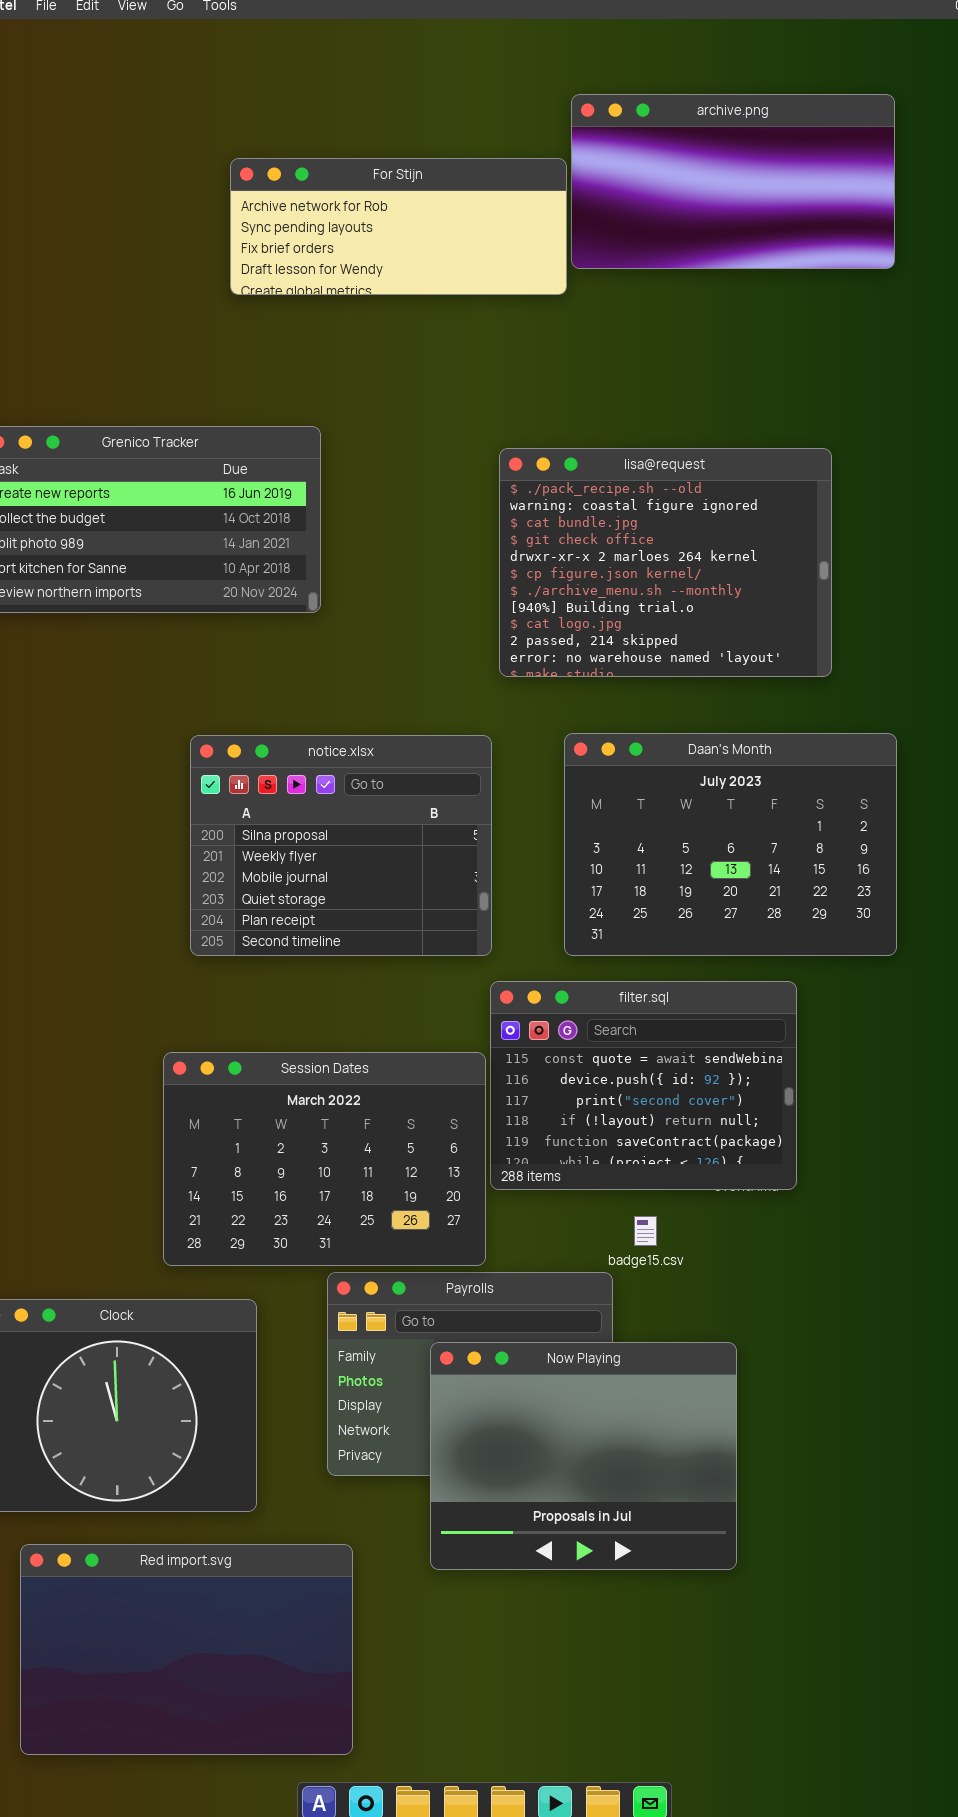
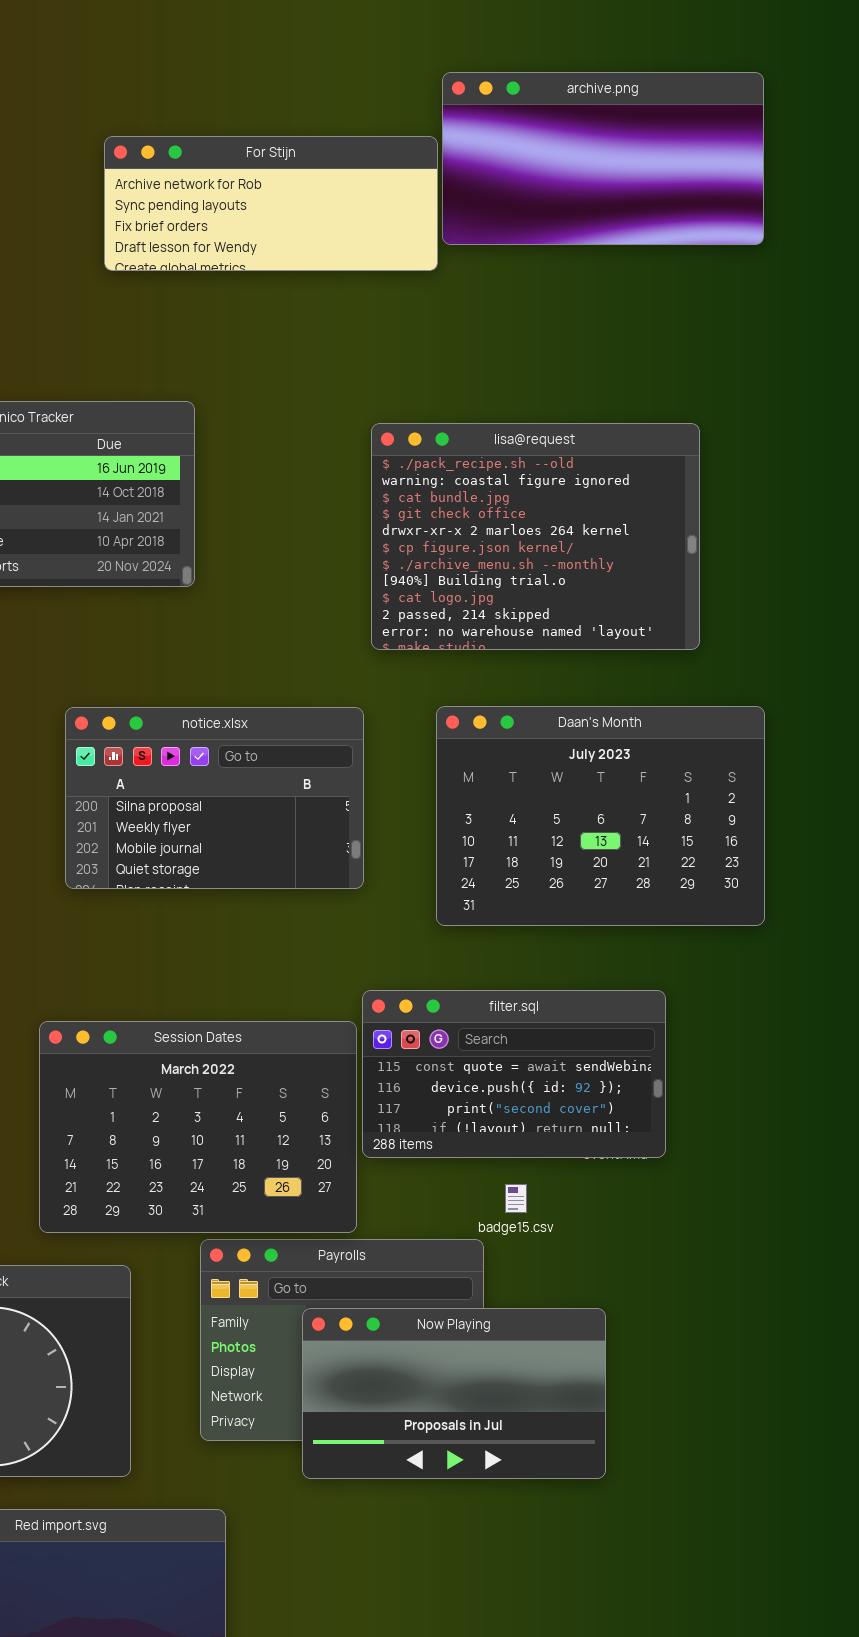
notice.xlsx: [190,735,492,956] -> [65,707,364,889], resized
filter.sql: [490,981,797,1190] -> [362,990,666,1158], resized
Now Playing: [430,1342,737,1570] -> [302,1308,606,1479], resized

